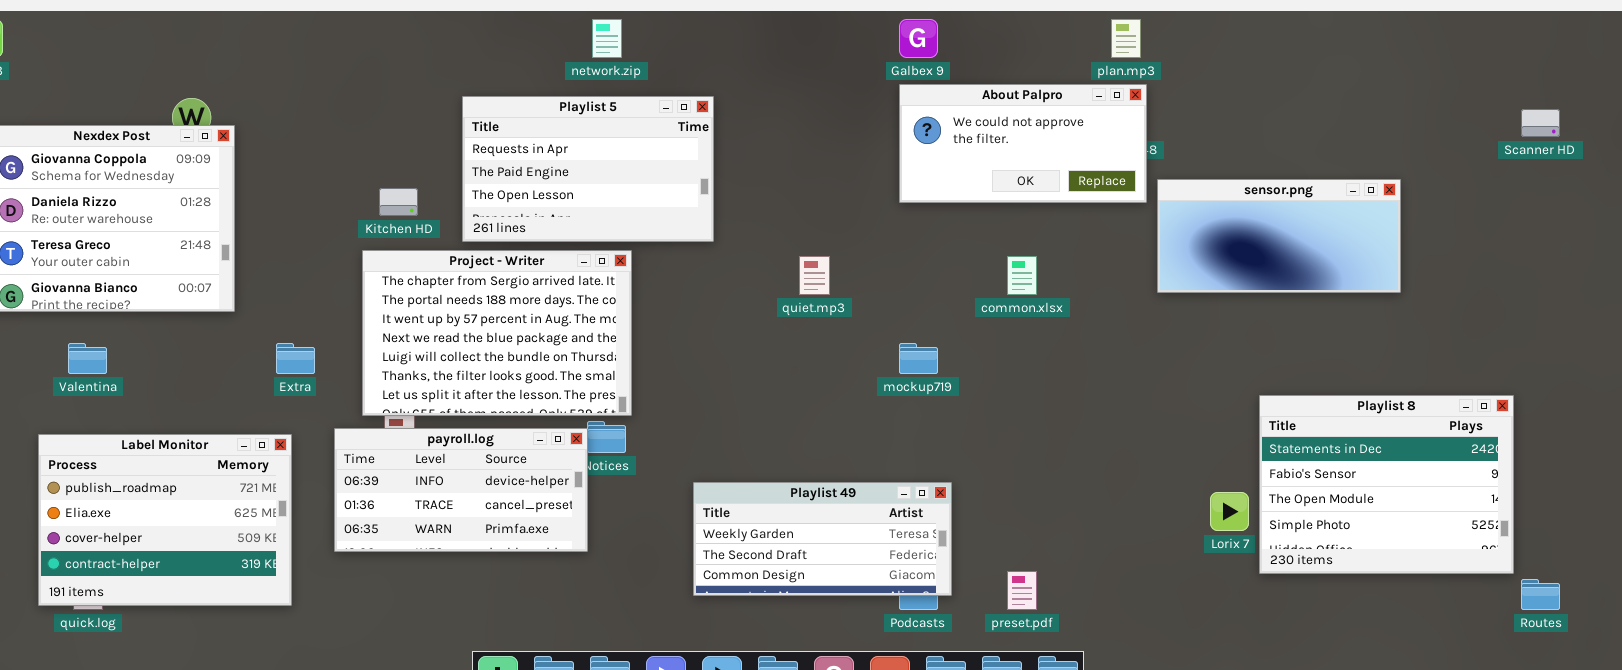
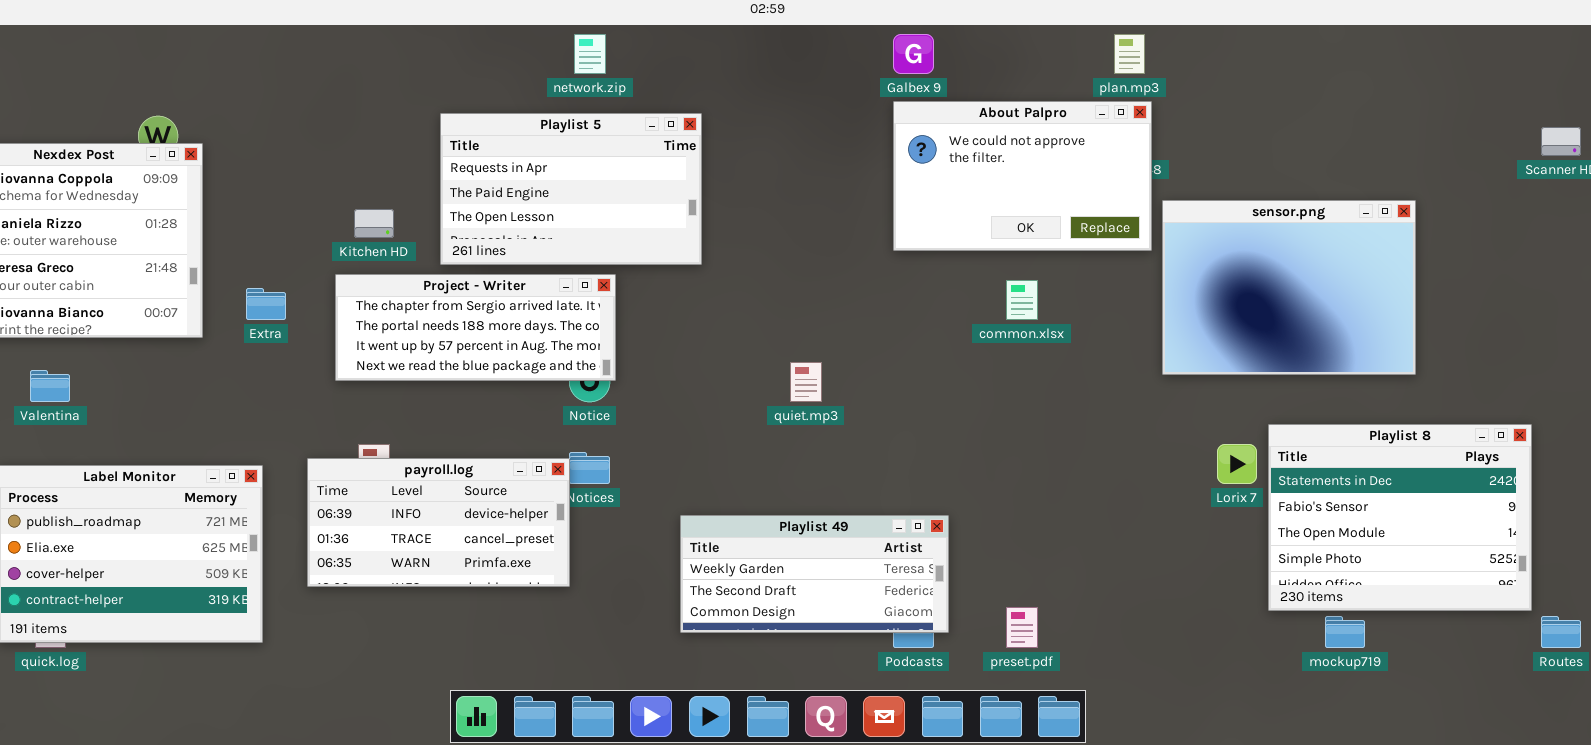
About Palpro: [899,84,1147,203] -> [893,101,1152,251], resized
sensor.png: [1157,179,1401,293] -> [1162,200,1416,375], resized
Project - Writer: [362,250,632,416] -> [335,274,616,381], resized
quiet.mp3: [799,256,830,295] -> [790,362,822,402], moved
Extra: [276,343,315,374] -> [246,288,286,320], moved
mockup719: [899,343,938,374] -> [1325,616,1365,648], moved
Lorix 7: [1210,492,1249,531] -> [1217,444,1257,484], moved

